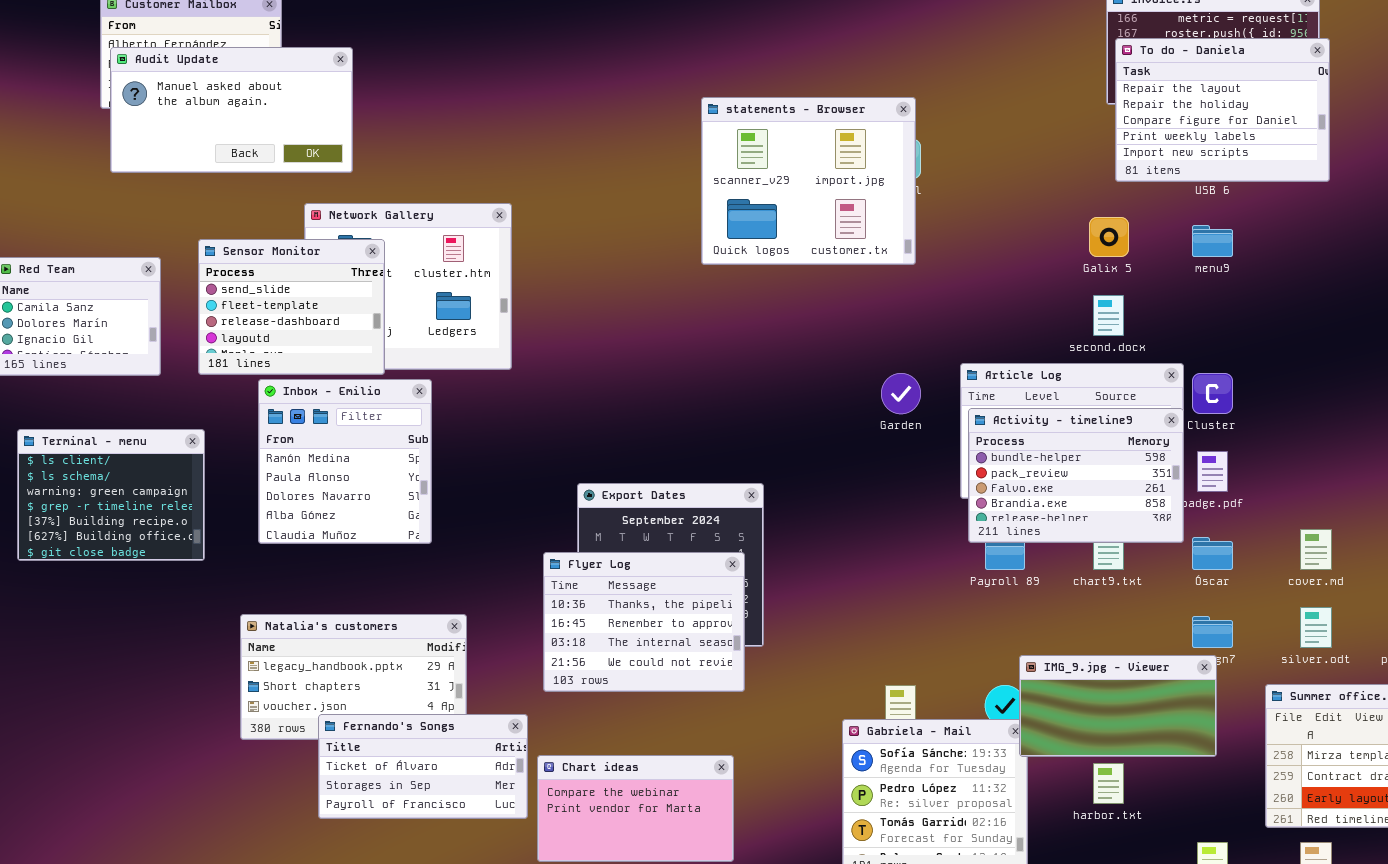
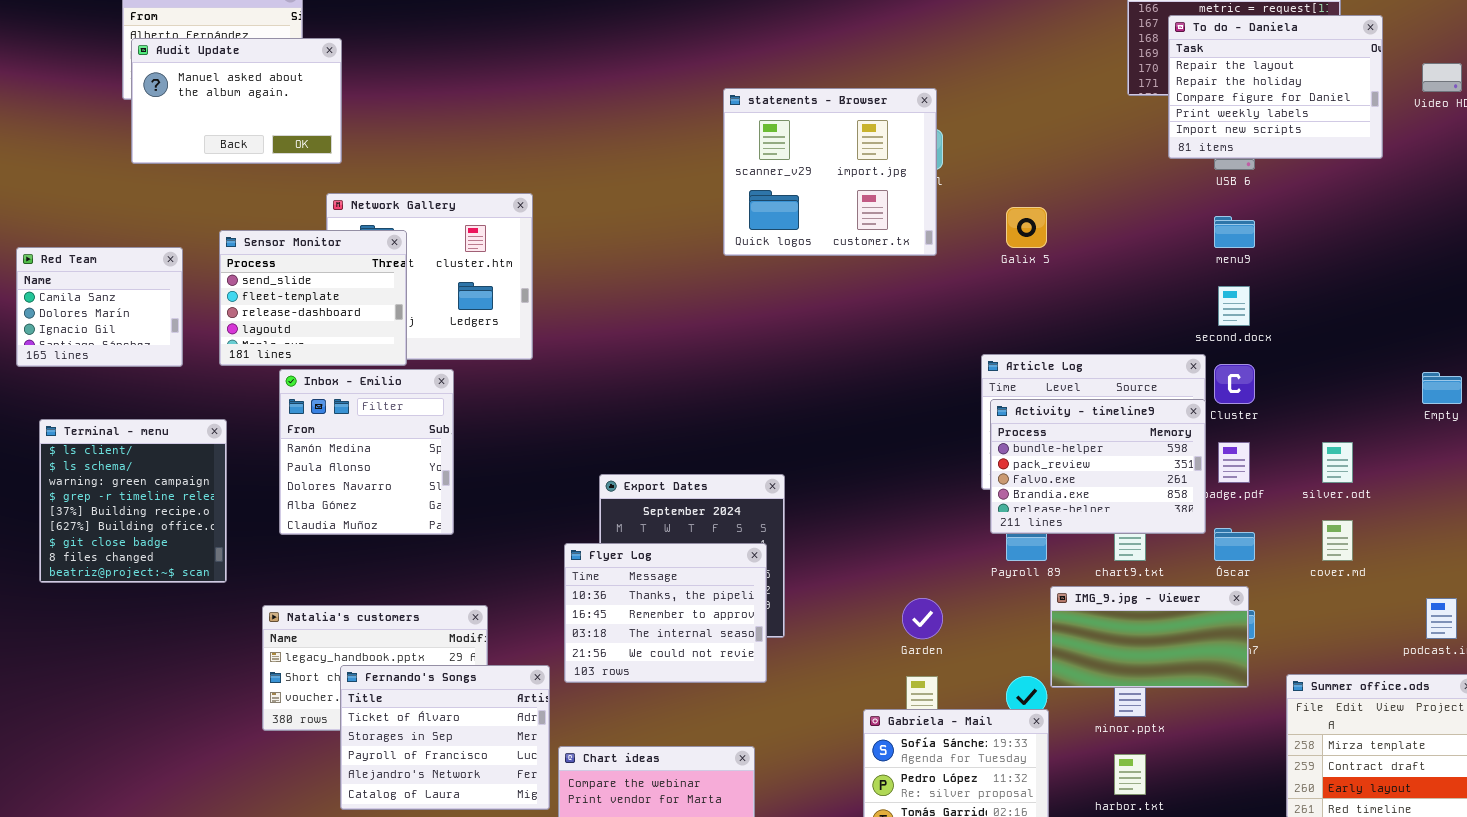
To do - Daniela: [1115,38,1330,182] -> [1168,15,1383,159], moved
Audit Update: [110,47,353,173] -> [131,38,342,164], resized
Galix 5: [1089,217,1129,257] -> [1006,207,1047,248], moved
second.docx: [1093,295,1124,336] -> [1218,286,1250,326], moved
Garden: [881,373,921,414] -> [902,598,943,639], moved
Terminal - menu: [17,429,205,561] -> [39,419,227,583], resized
silver.odt: [1300,607,1332,648] -> [1322,442,1353,483], moved
IMG_9.jpg - Viewer: [1019,655,1217,757] -> [1050,586,1249,688], moved
Fernando's Songs: [318,714,528,819] -> [340,665,550,810], resized

